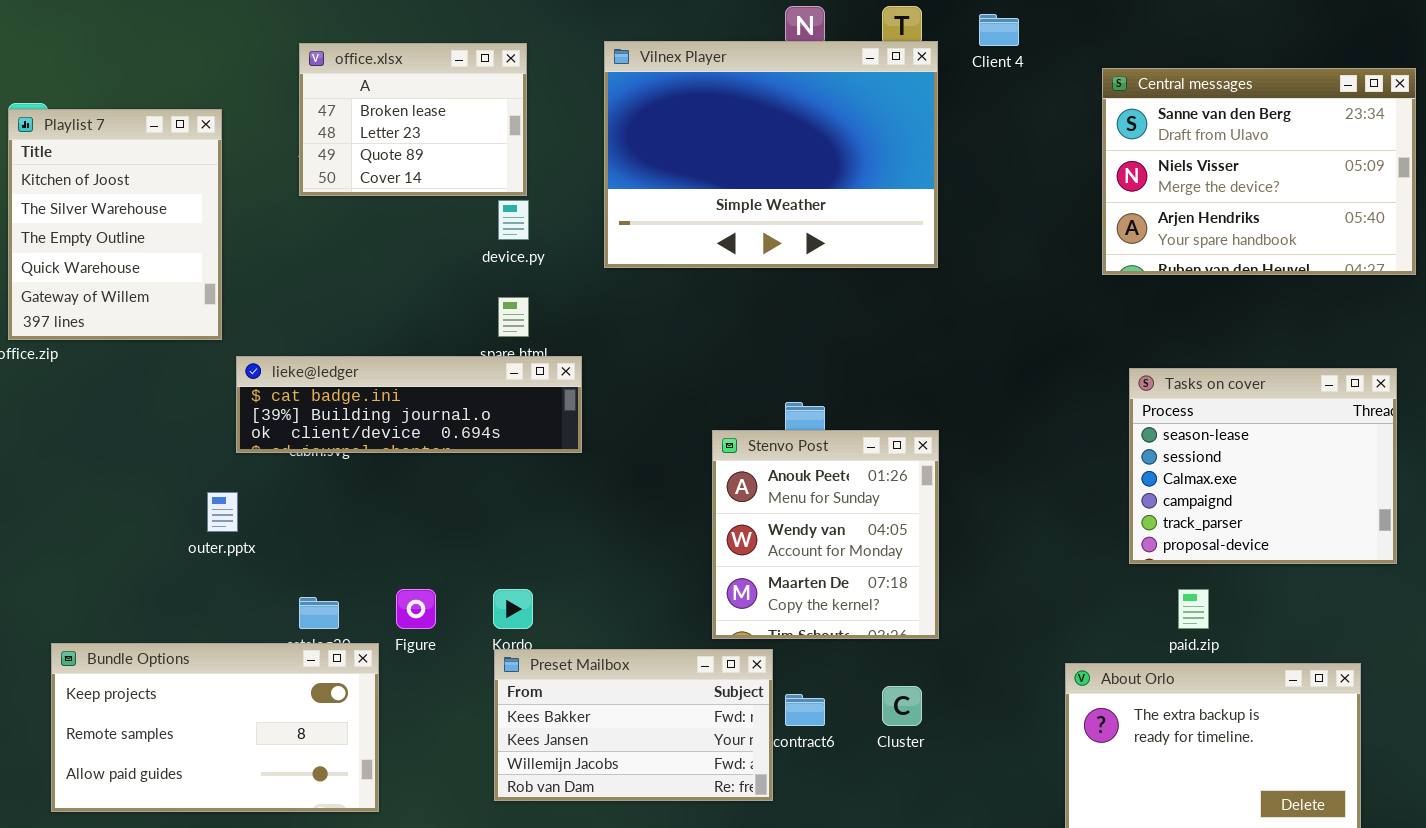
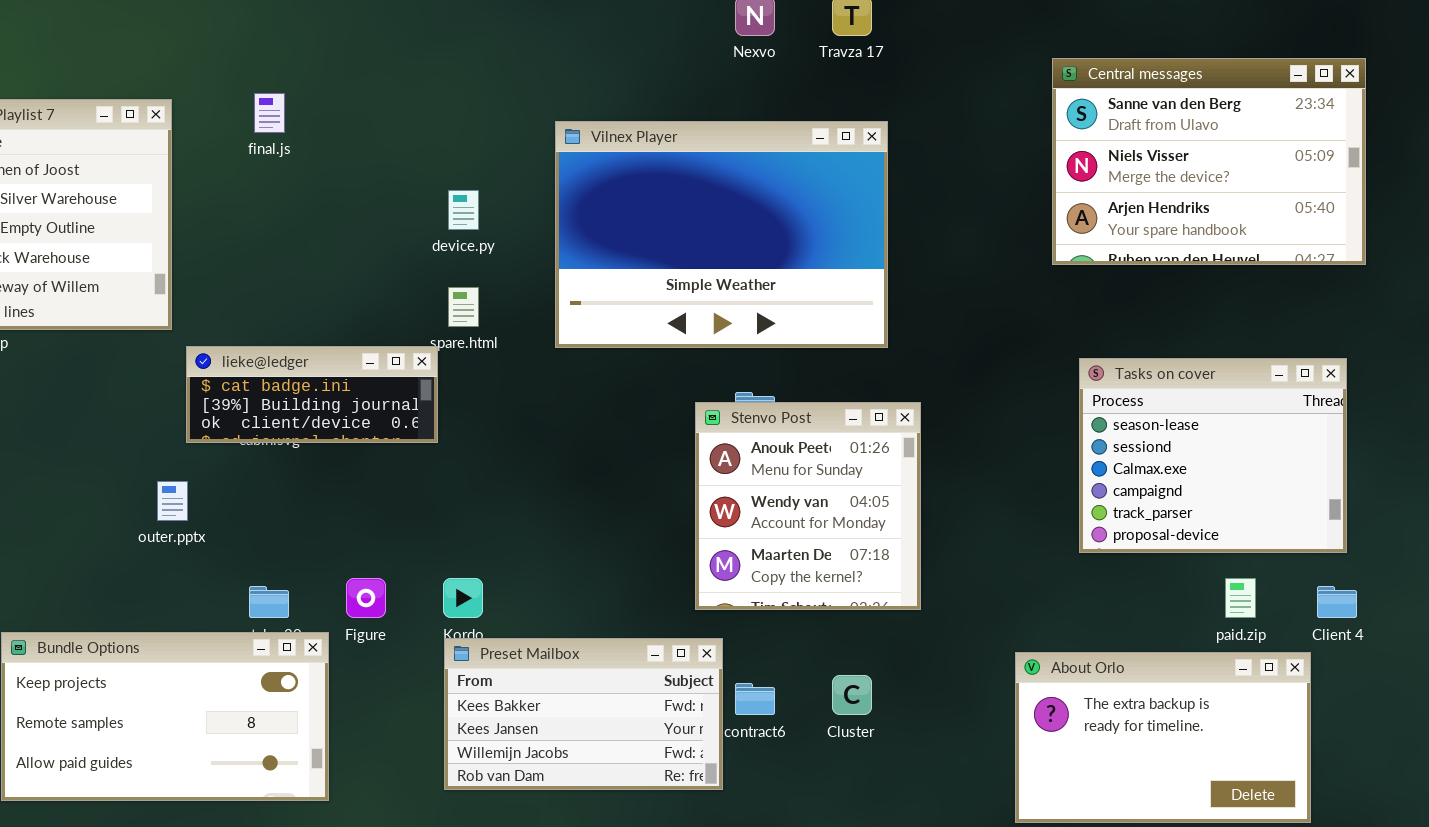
Client 4: [979,14,1019,46] -> [1317,586,1357,618], moved
Vilnex Player: [604,41,938,268] -> [555,121,888,348], moved
office.xlsx: [299,43,527,196] -> none, closed
lieke@ledger: [236,356,582,453] -> [186,346,438,443], resized
Stenvo Post: [712,430,939,639] -> [695,402,921,610], moved
paid.zip: [1178,589,1209,629] -> [1225,578,1256,618], moved

